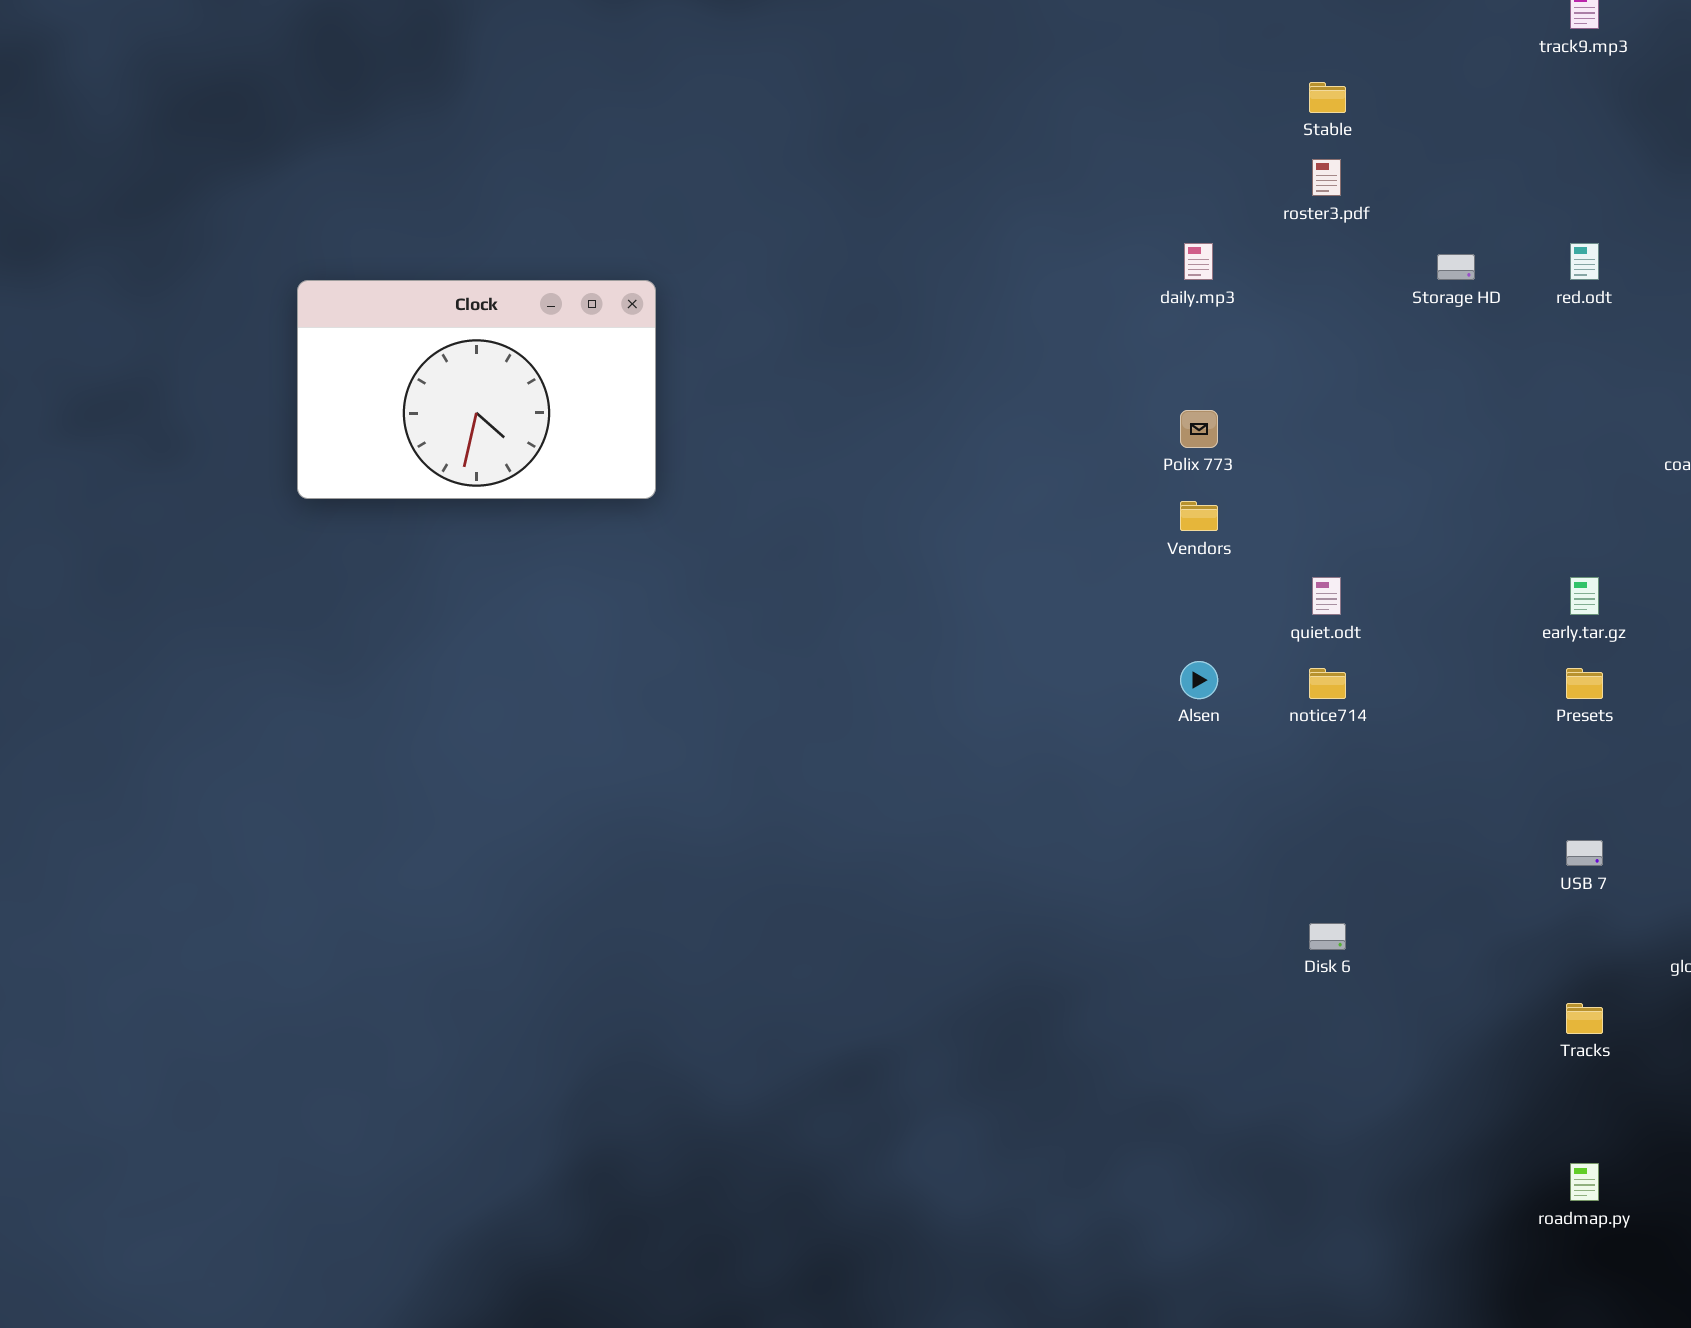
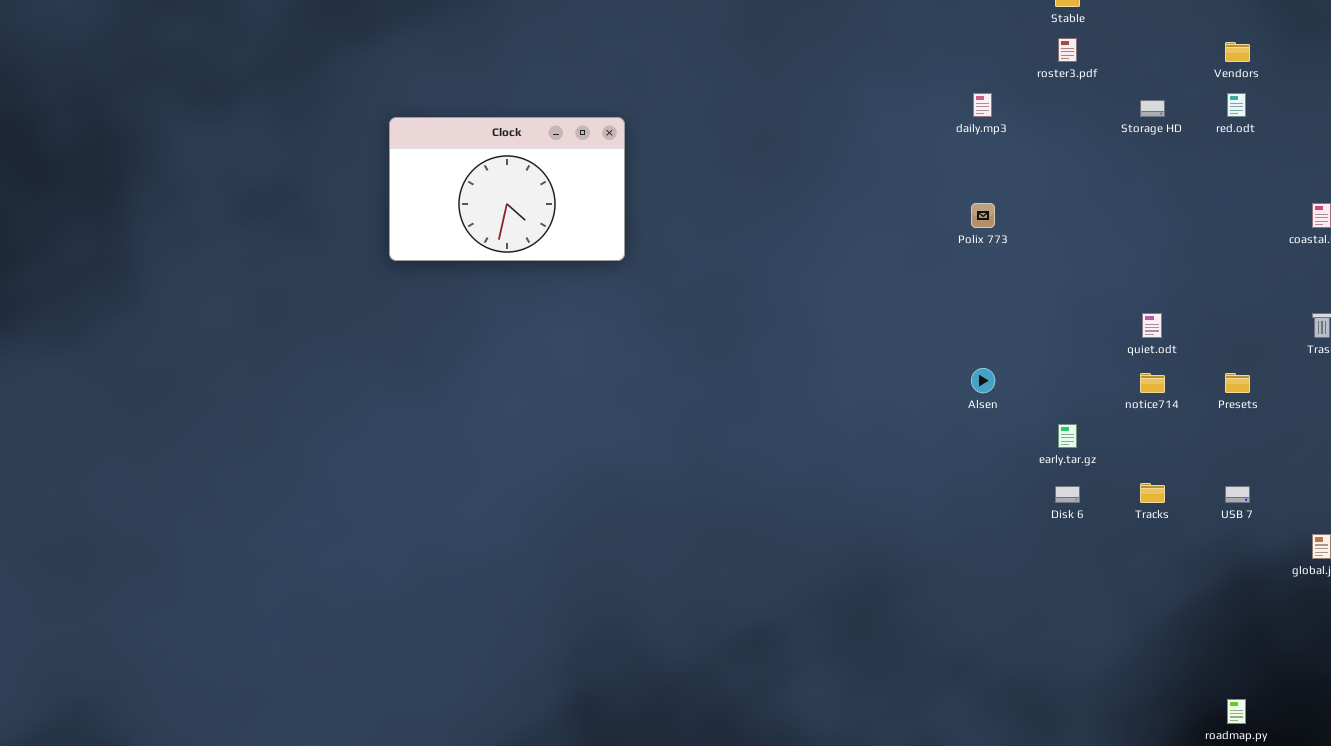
Vendors: [1180,501,1218,531] -> [1225,42,1250,62], moved
quiet.odt: [1312,577,1341,615] -> [1142,313,1162,338], moved
early.tar.gz: [1570,577,1599,615] -> [1058,424,1077,448], moved
notice714: [1309,668,1346,699] -> [1140,373,1165,393], moved
Disk 6: [1309,923,1346,950] -> [1055,486,1080,503], moved
Tracks: [1566,1003,1603,1034] -> [1140,483,1165,503], moved

